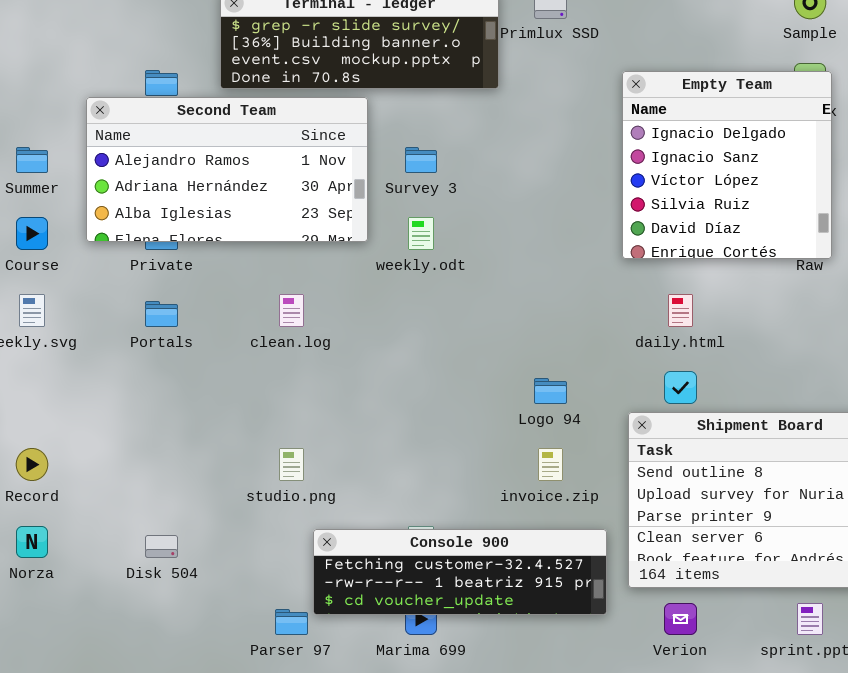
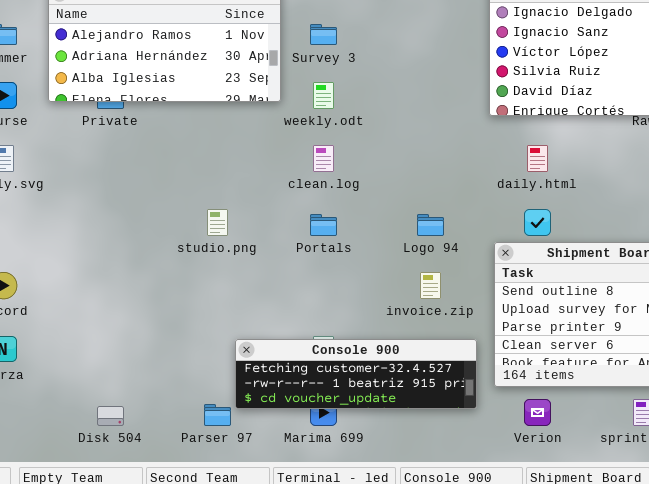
clean.log: [279,294,304,327] -> [313,145,334,172], moved
Portals: [145,301,178,327] -> [310,214,337,236], moved
studio.png: [279,448,304,481] -> [207,209,228,236], moved
Disk 504: [145,535,178,558] -> [97,406,124,426], moved

